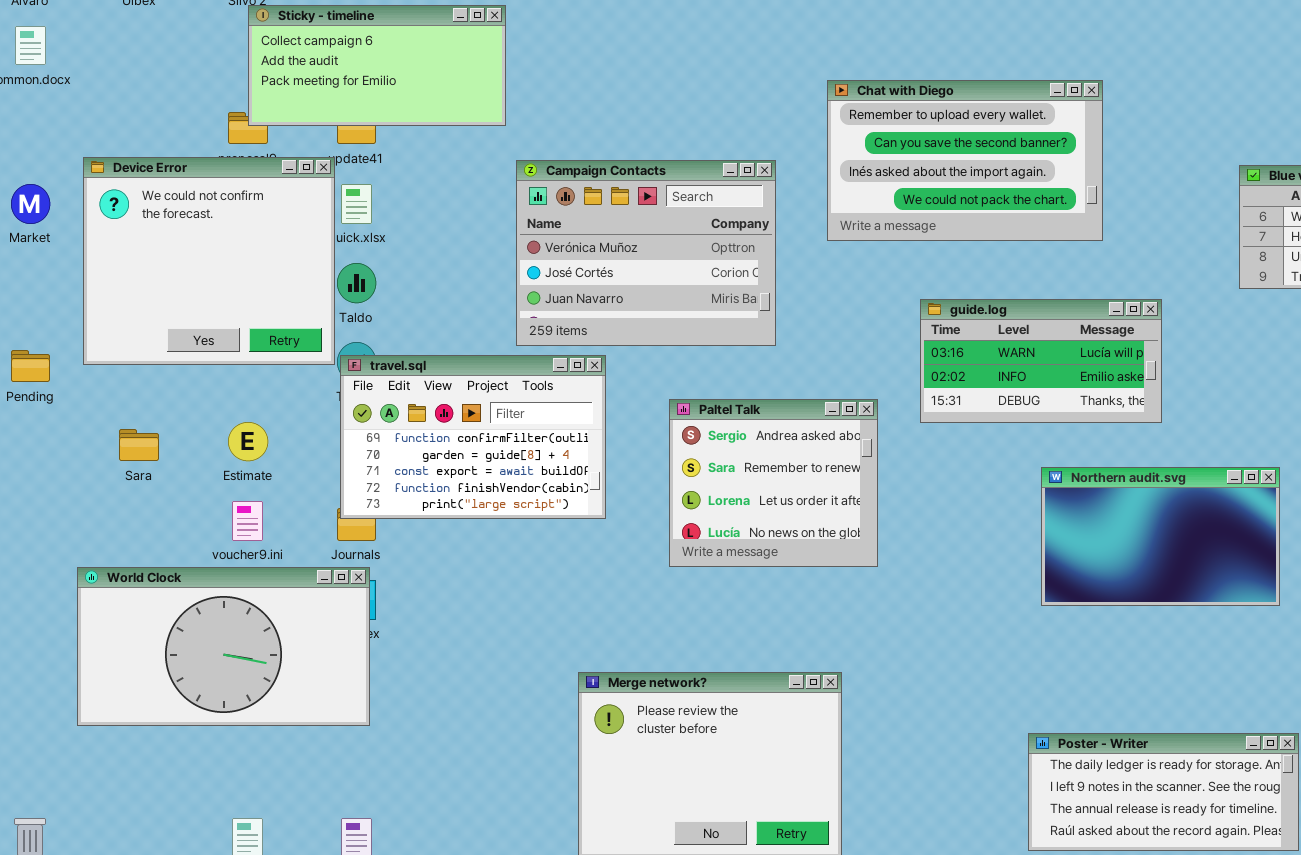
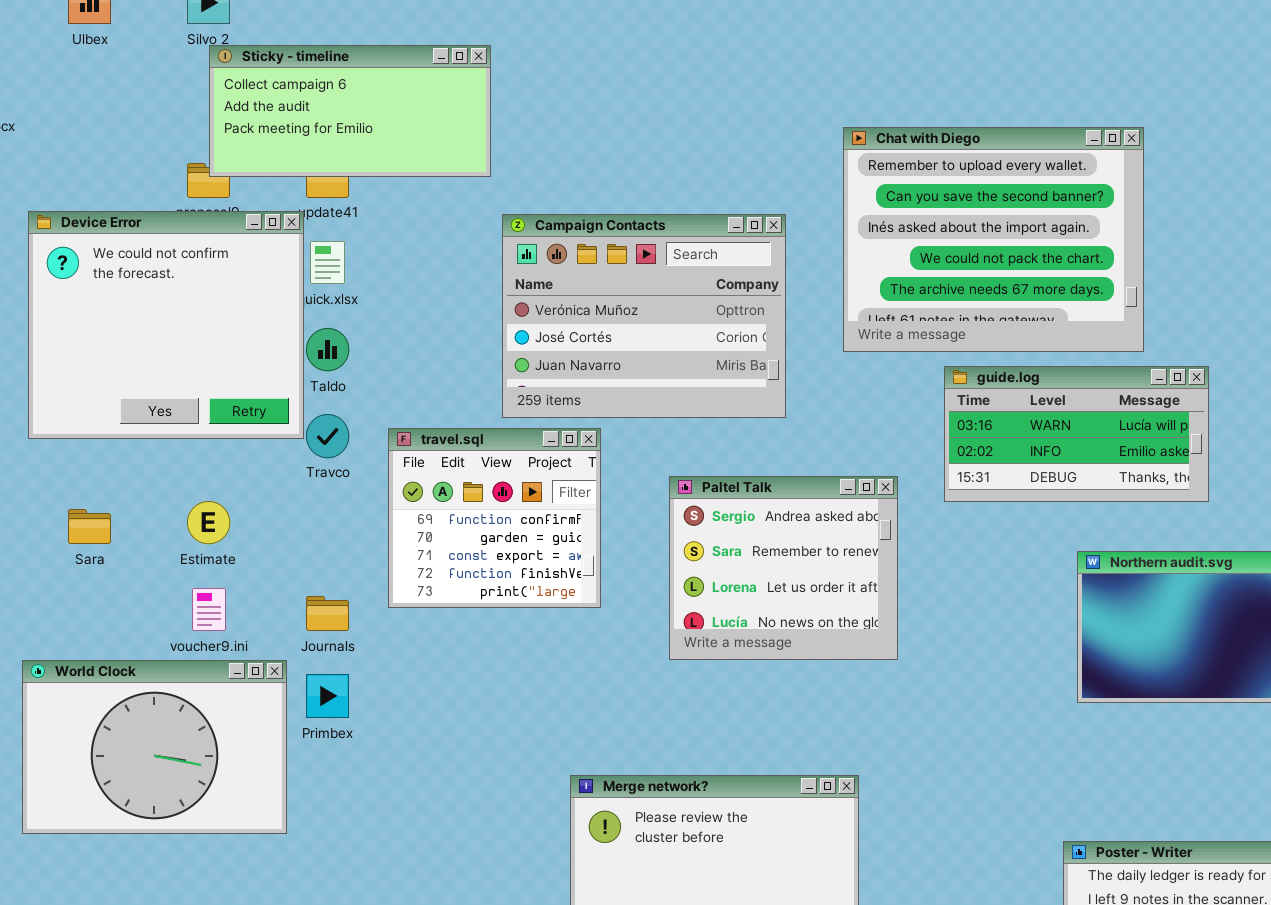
Chat with Diego: [827,80,1103,241] -> [843,127,1144,352], resized
travel.sql: [340,355,606,519] -> [388,428,601,608], resized
World Clock: [77,567,370,726] -> [22,660,287,834], resized

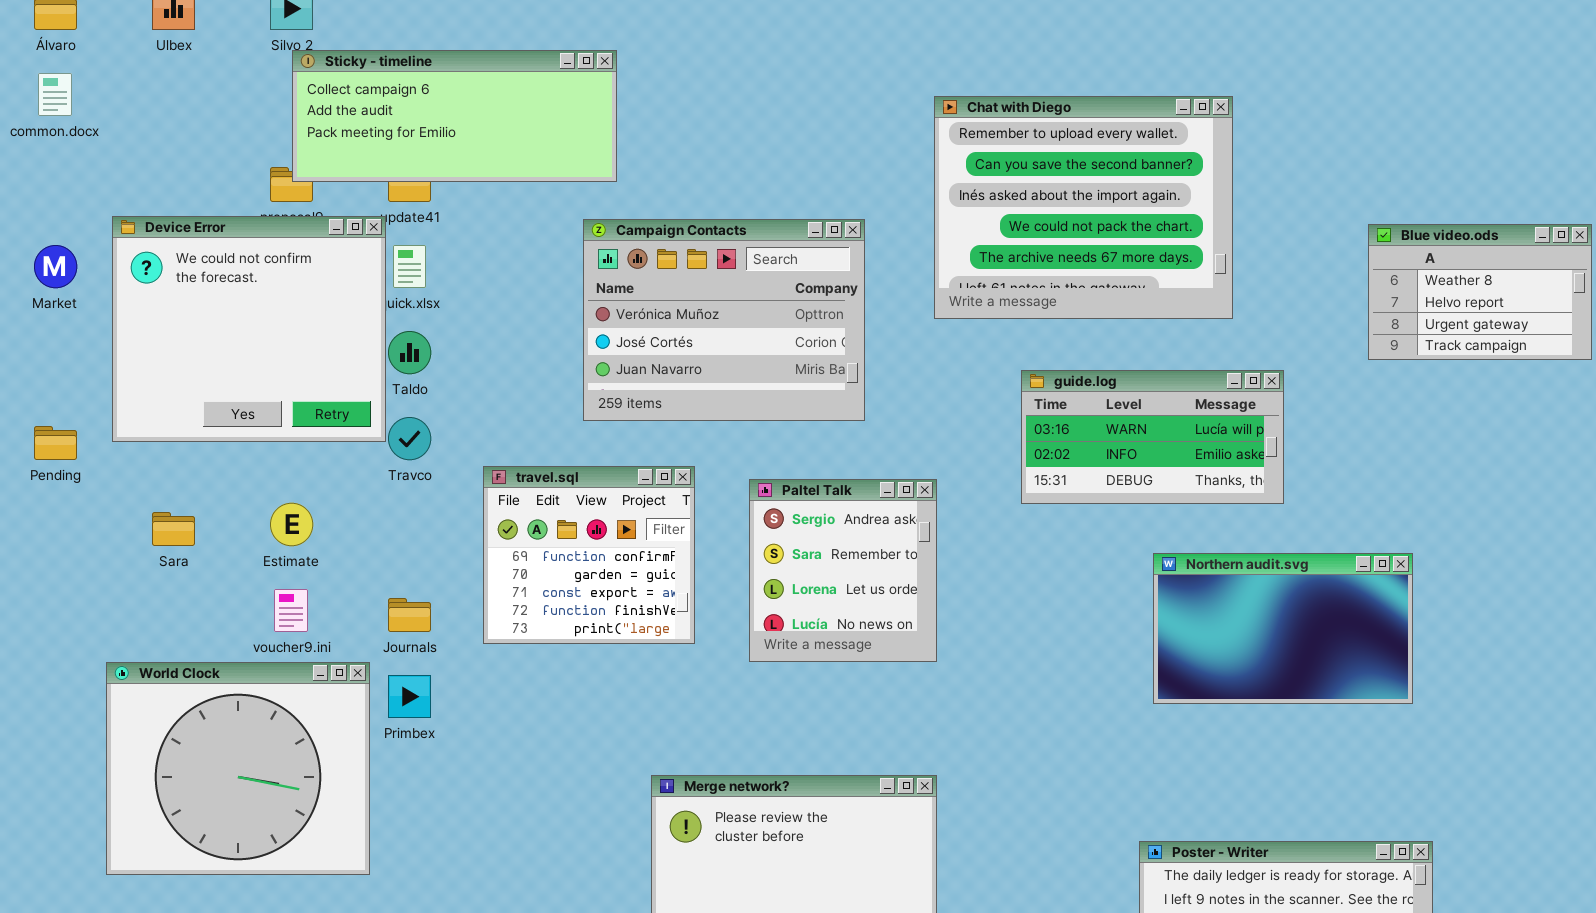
Sticky - timeline: [209,45,491,177] -> [292,50,617,182], resized
Chat with Diego: [843,127,1144,352] -> [934,96,1233,319], moved
travel.sql: [388,428,601,608] -> [483,466,695,644], moved
Paltel Talk: [669,476,898,660] -> [749,479,937,662], resized
World Clock: [22,660,287,834] -> [106,662,370,875], resized

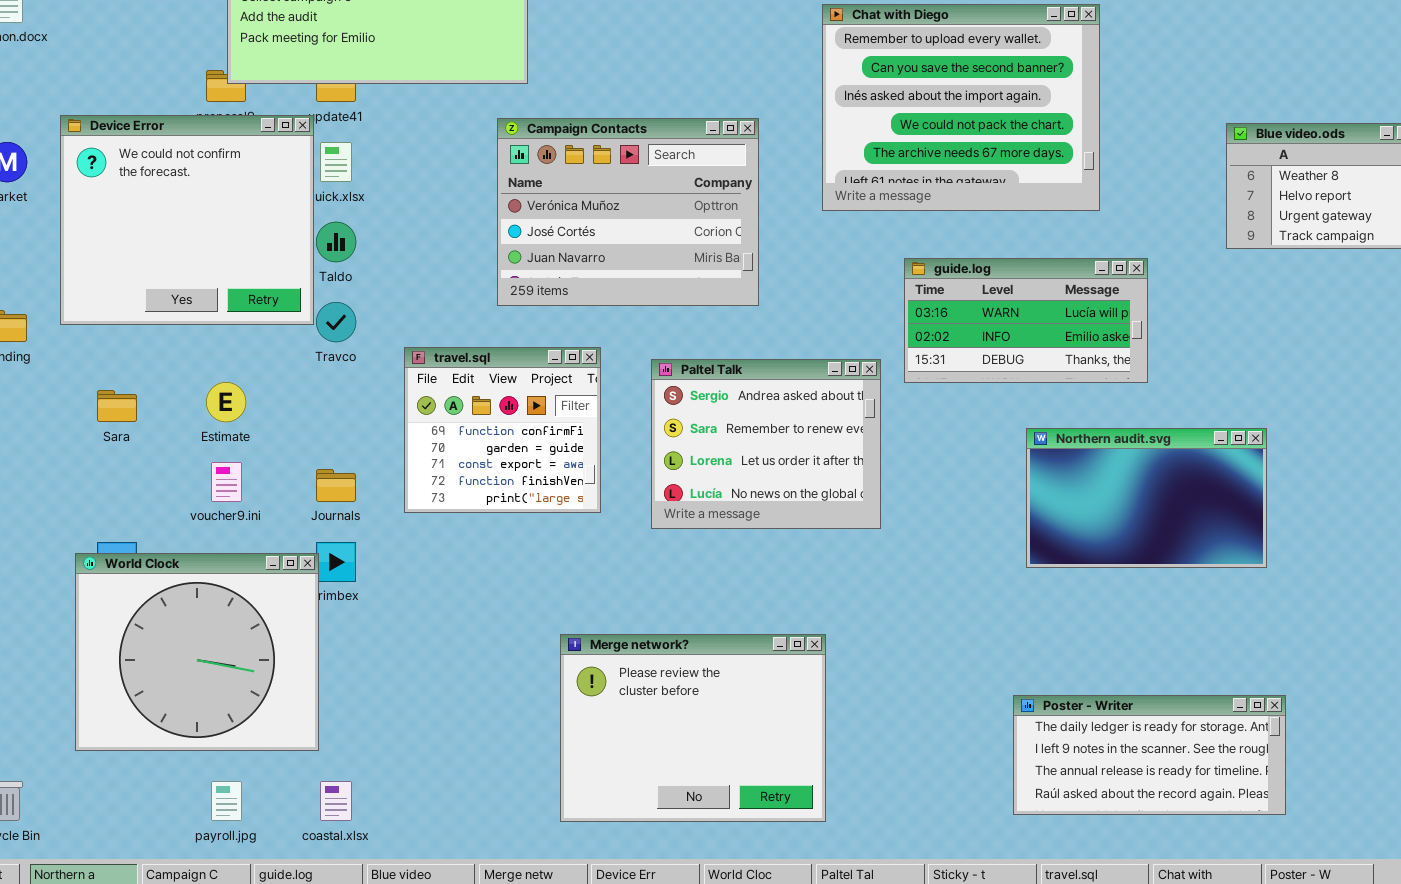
Paltel Talk: [749,479,937,662] -> [651,359,881,529], resized
World Clock: [106,662,370,875] -> [75,553,319,751], moved

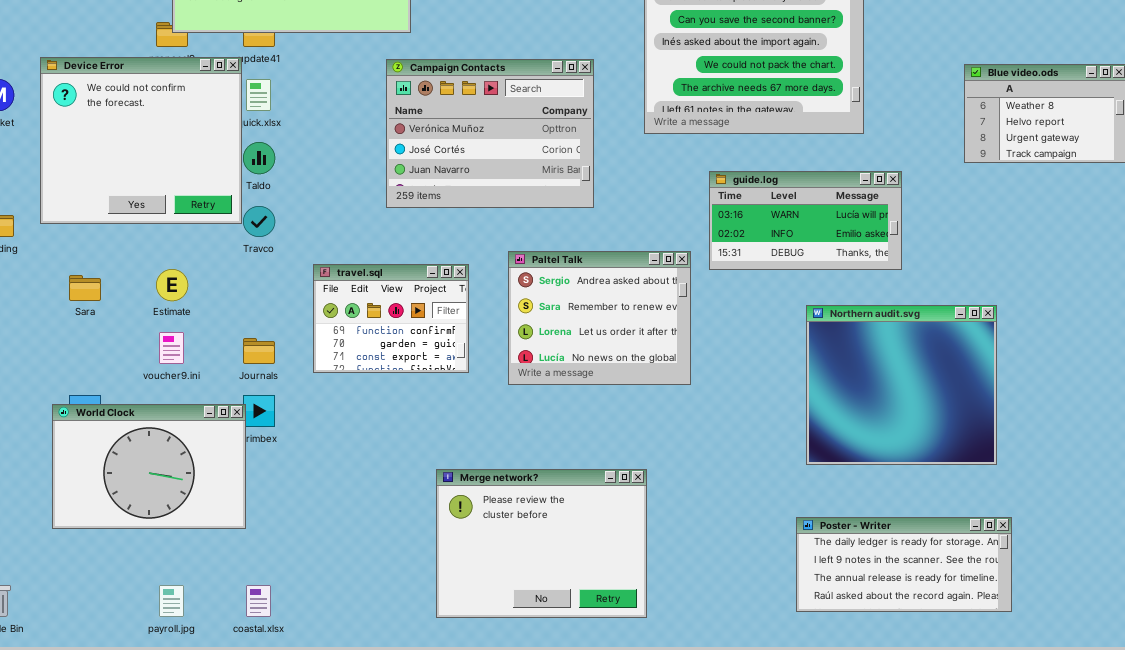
travel.sql: [404,347,601,513] -> [313,264,469,373], resized
Northern audit.svg: [1026,428,1267,568] -> [806,305,997,465], resized
World Clock: [75,553,319,751] -> [52,404,246,529], resized

